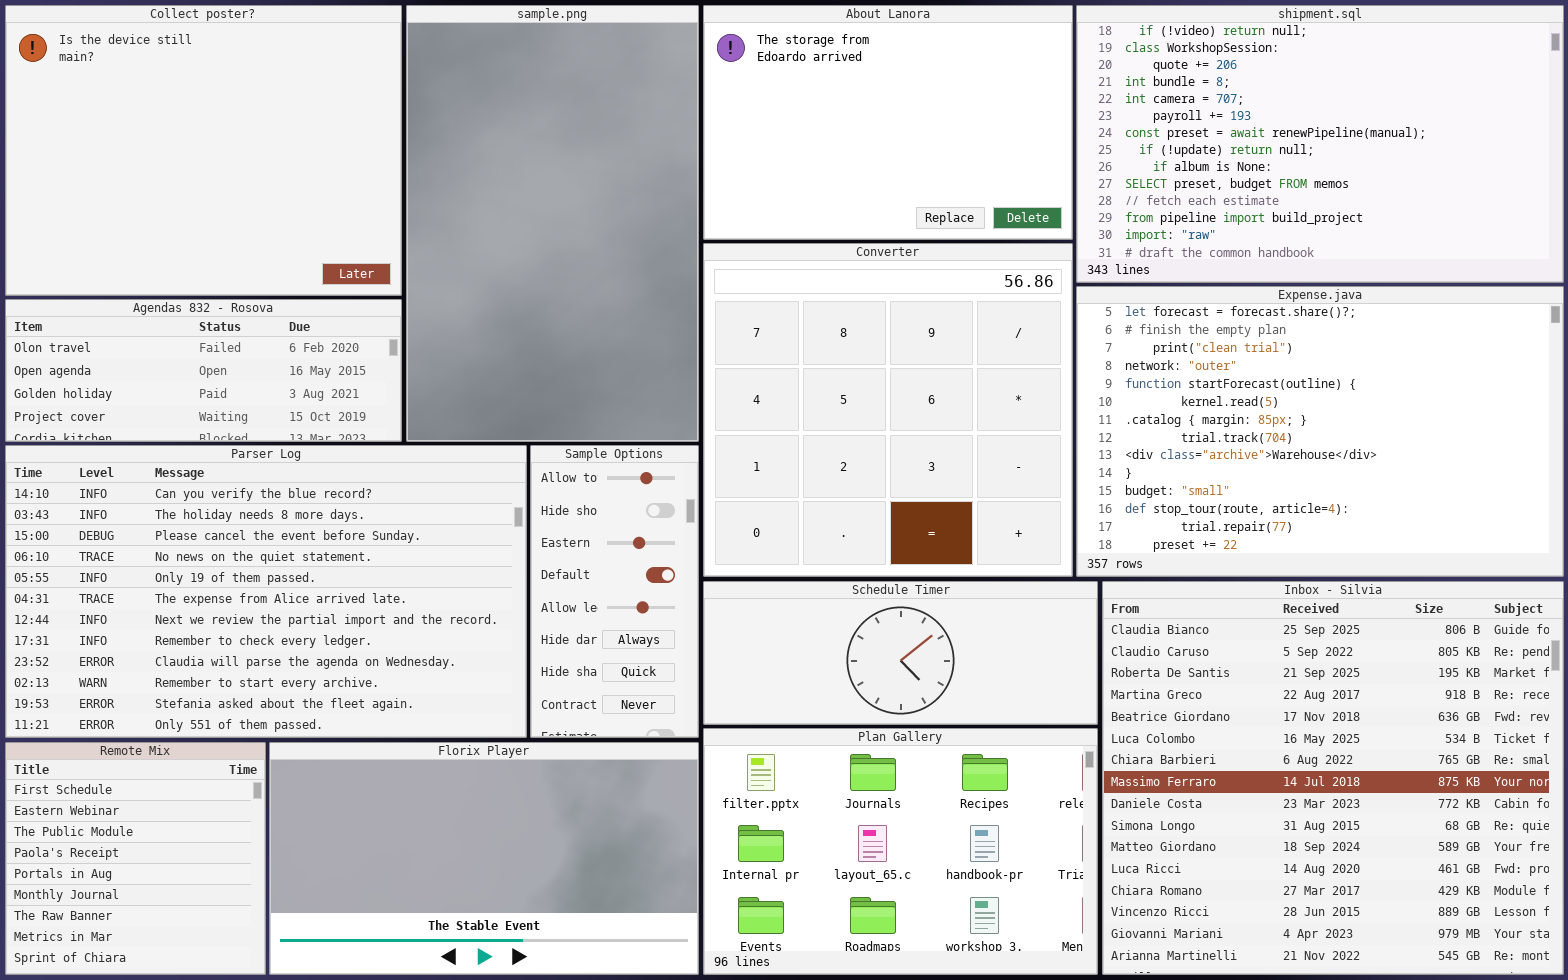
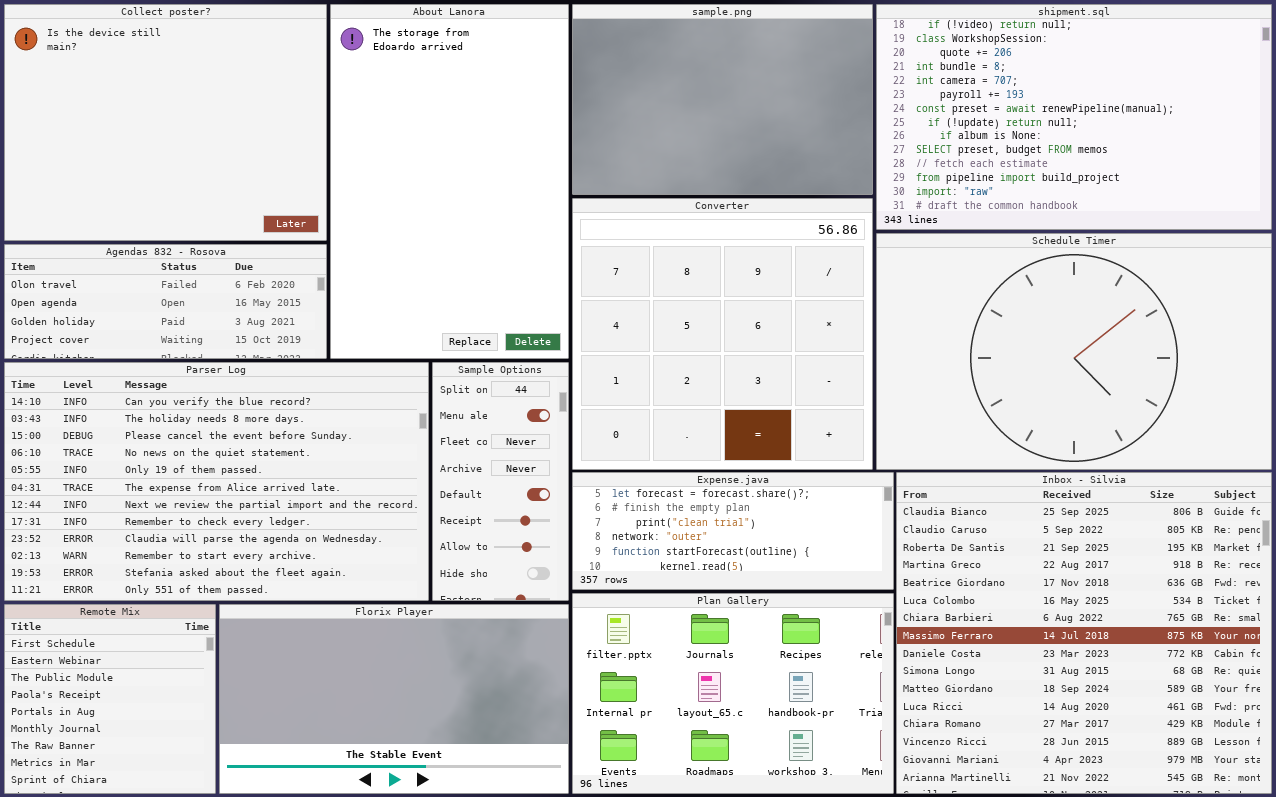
sample.png: [406,5,699,442] -> [572,4,873,195], moved, resized
About Lanora: [703,5,1073,240] -> [330,4,569,359], moved, resized
Expense.java: [1076,286,1564,577] -> [572,472,894,590], moved, resized
Sample Options: [530,445,699,738] -> [432,362,569,601], scrolled up 6 rows
Schedule Timer: [703,581,1098,725] -> [876,233,1272,470], moved, resized

